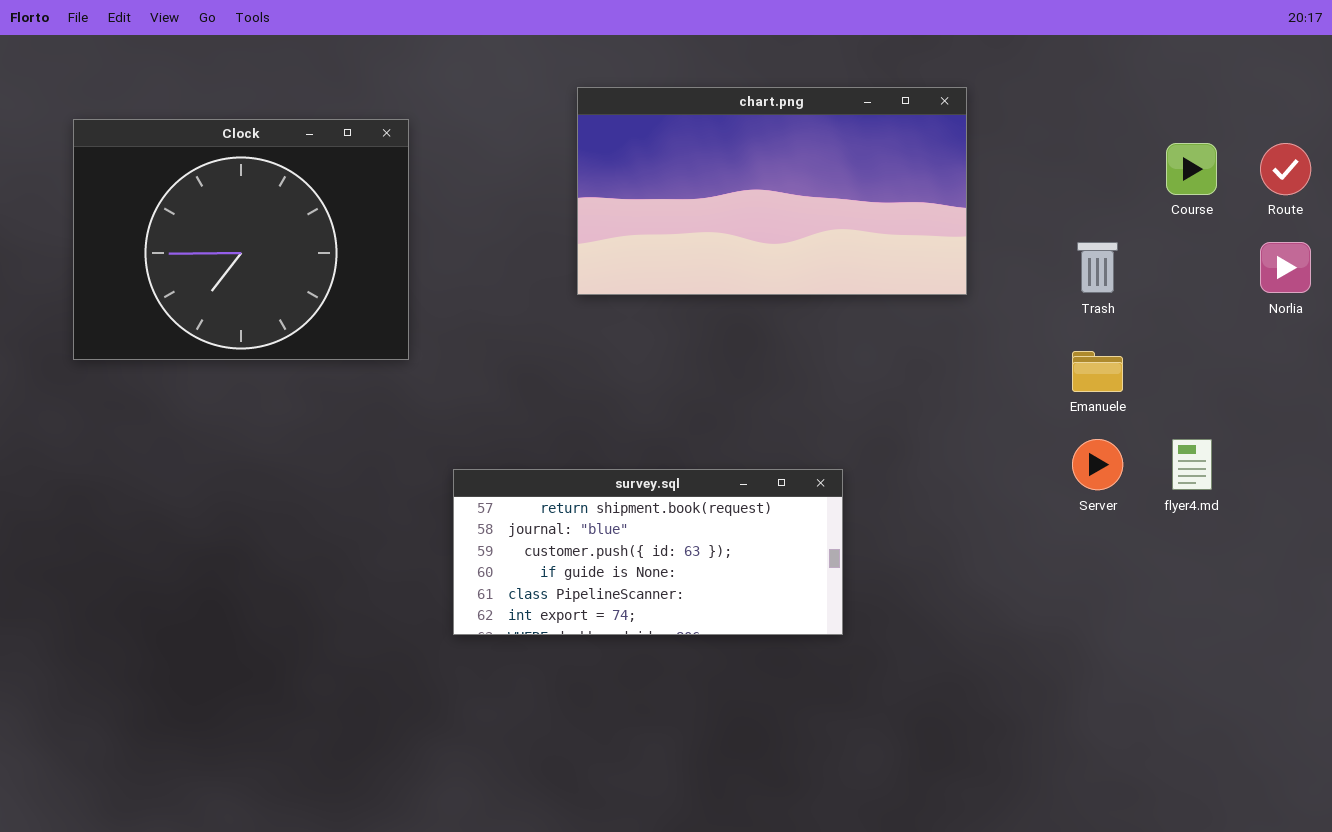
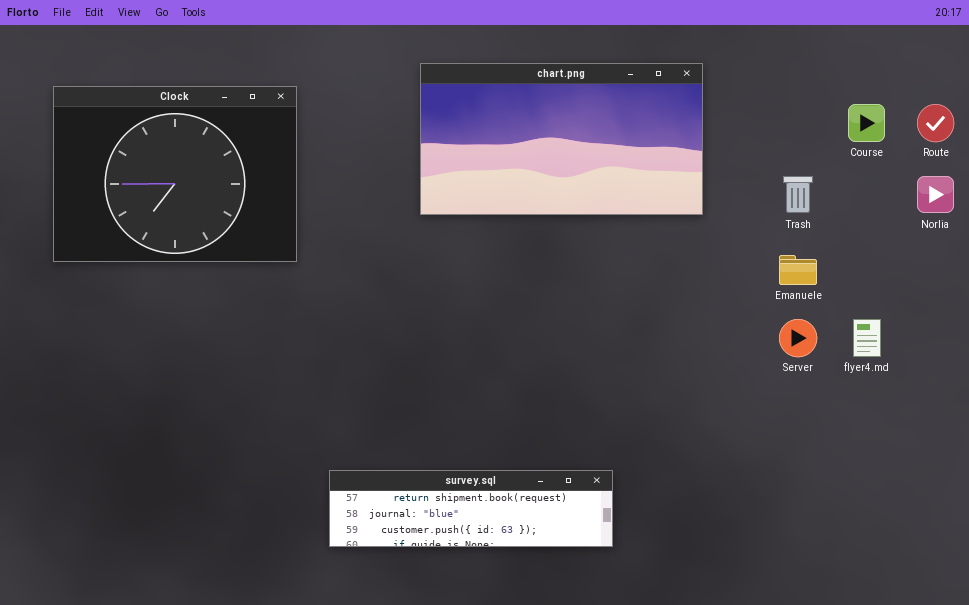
survey.sql: [453,469,843,635] -> [329,470,613,547], moved, resized

